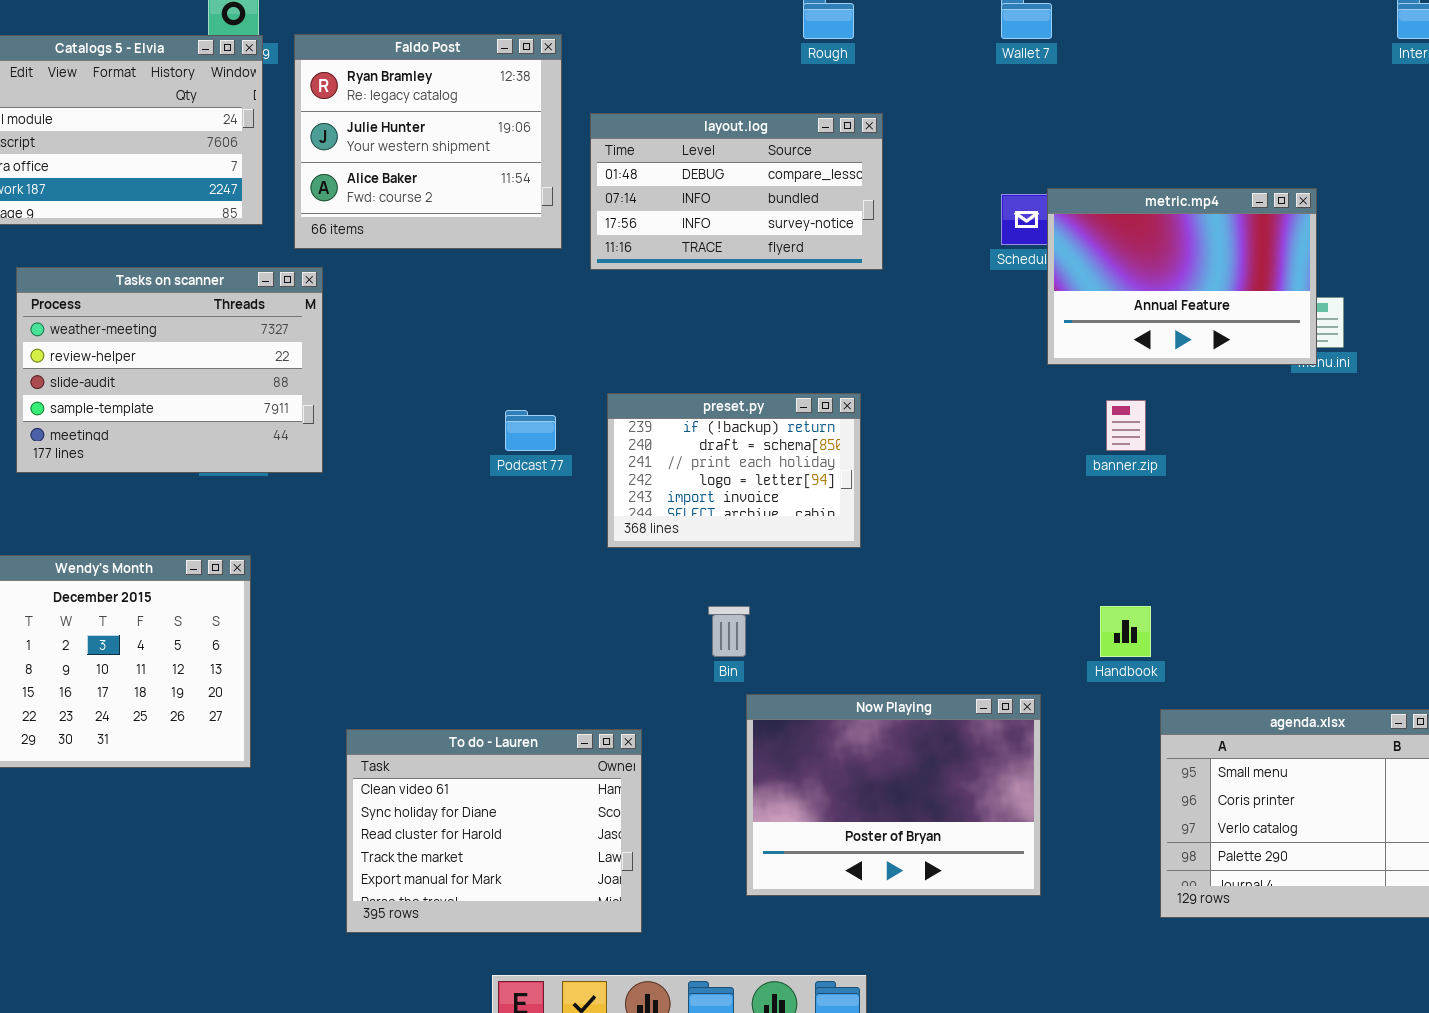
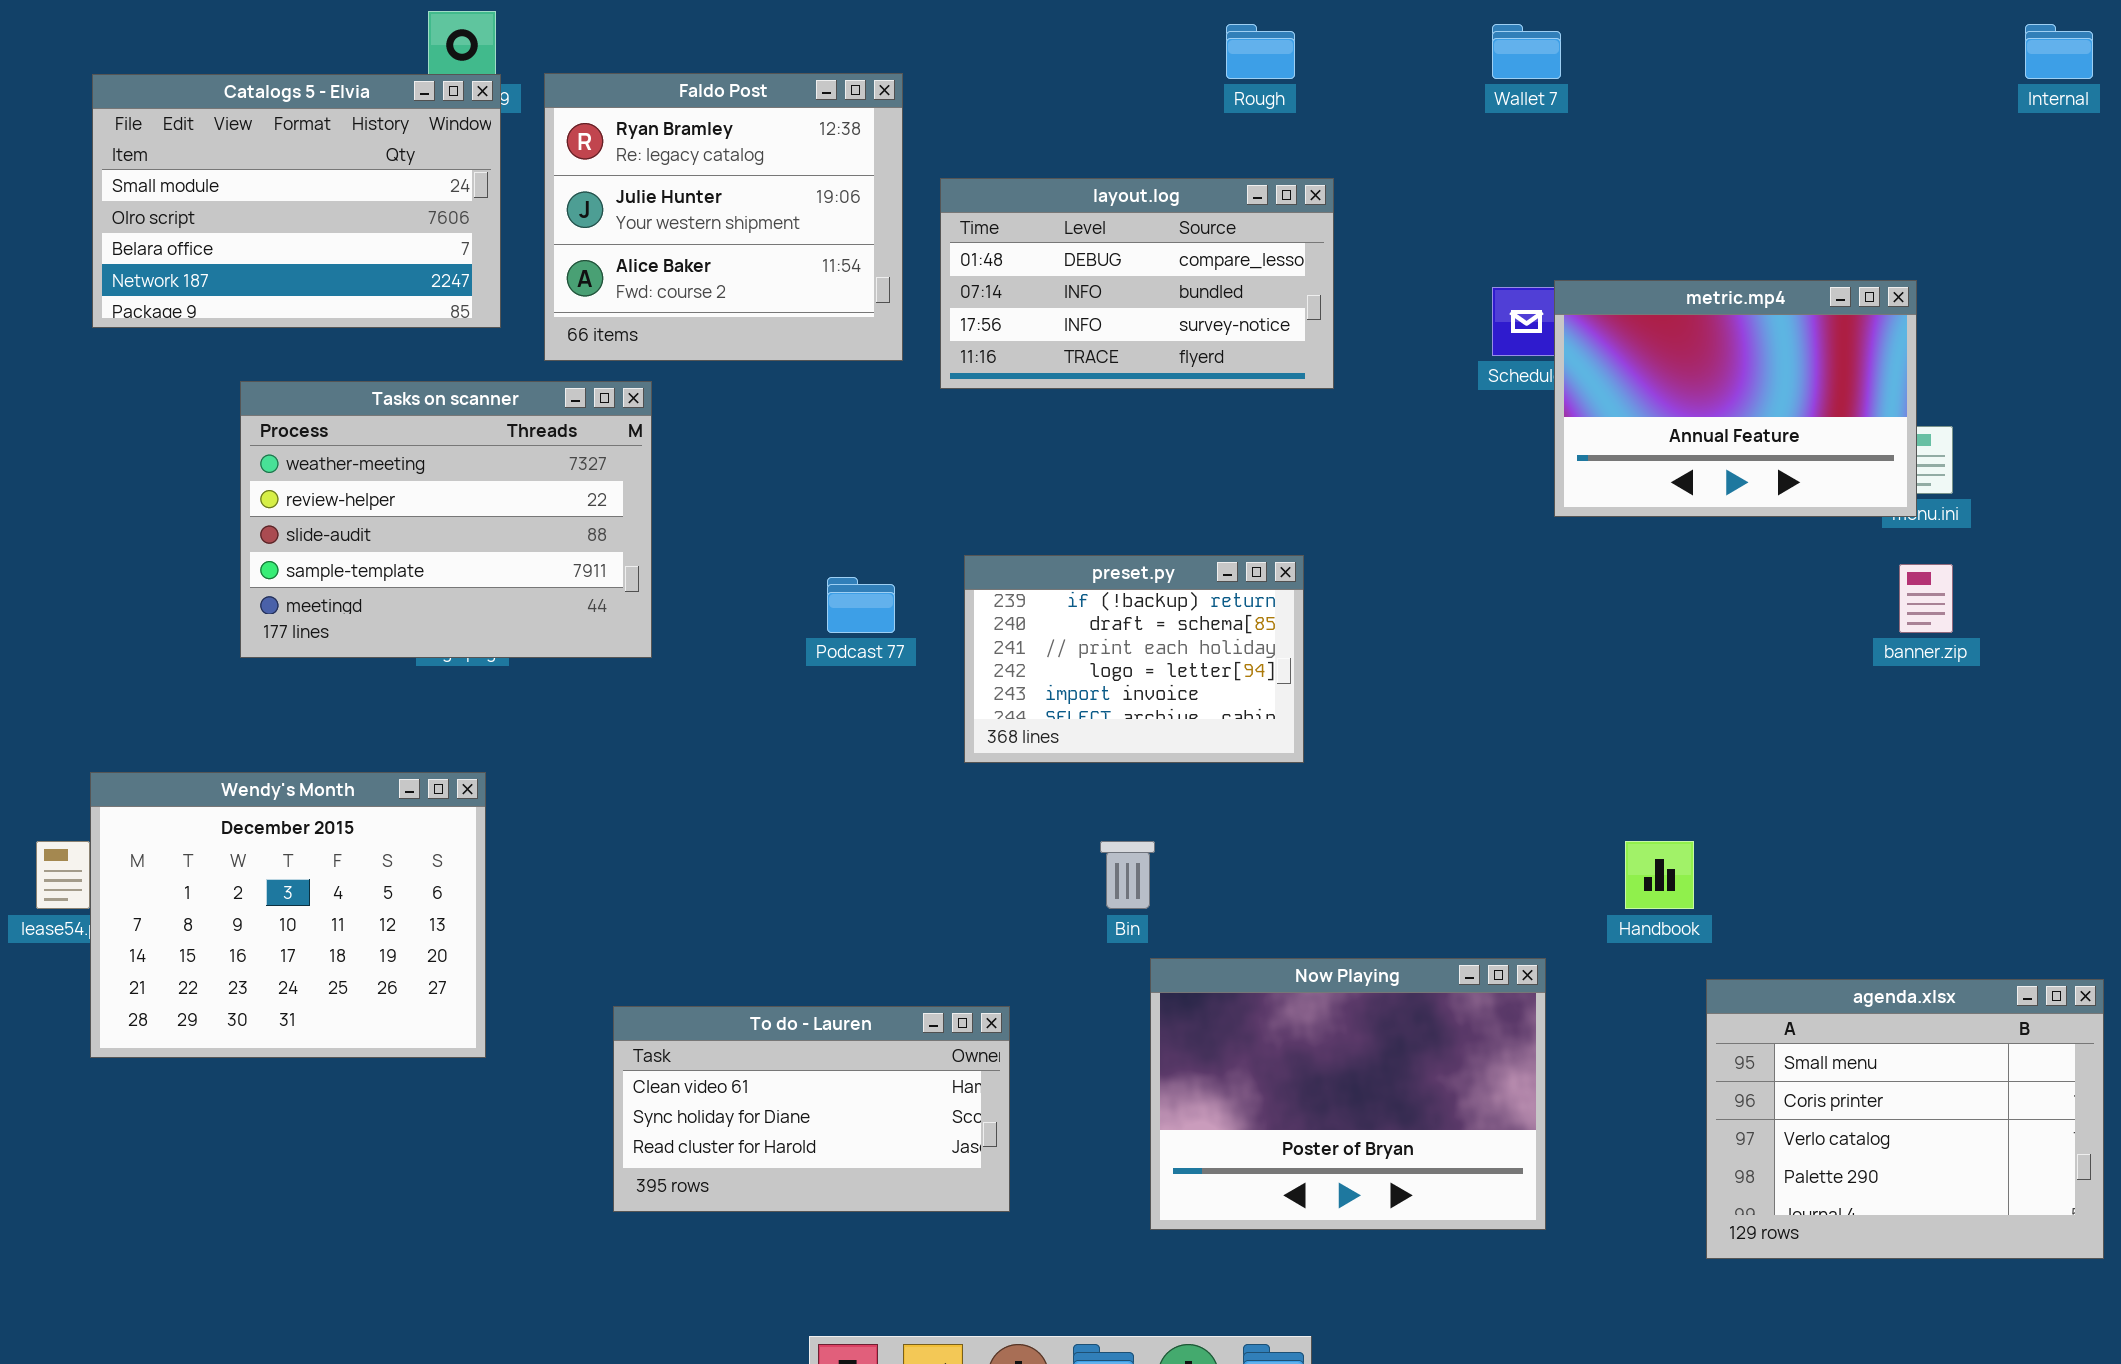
Tasks on scanner: [16,267,323,473] -> [240,381,652,658], moved
banner.zip: [1106,400,1146,451] -> [1899,564,1953,633], moved
To do - Lauren: [346,729,642,933] -> [613,1006,1010,1212], resized

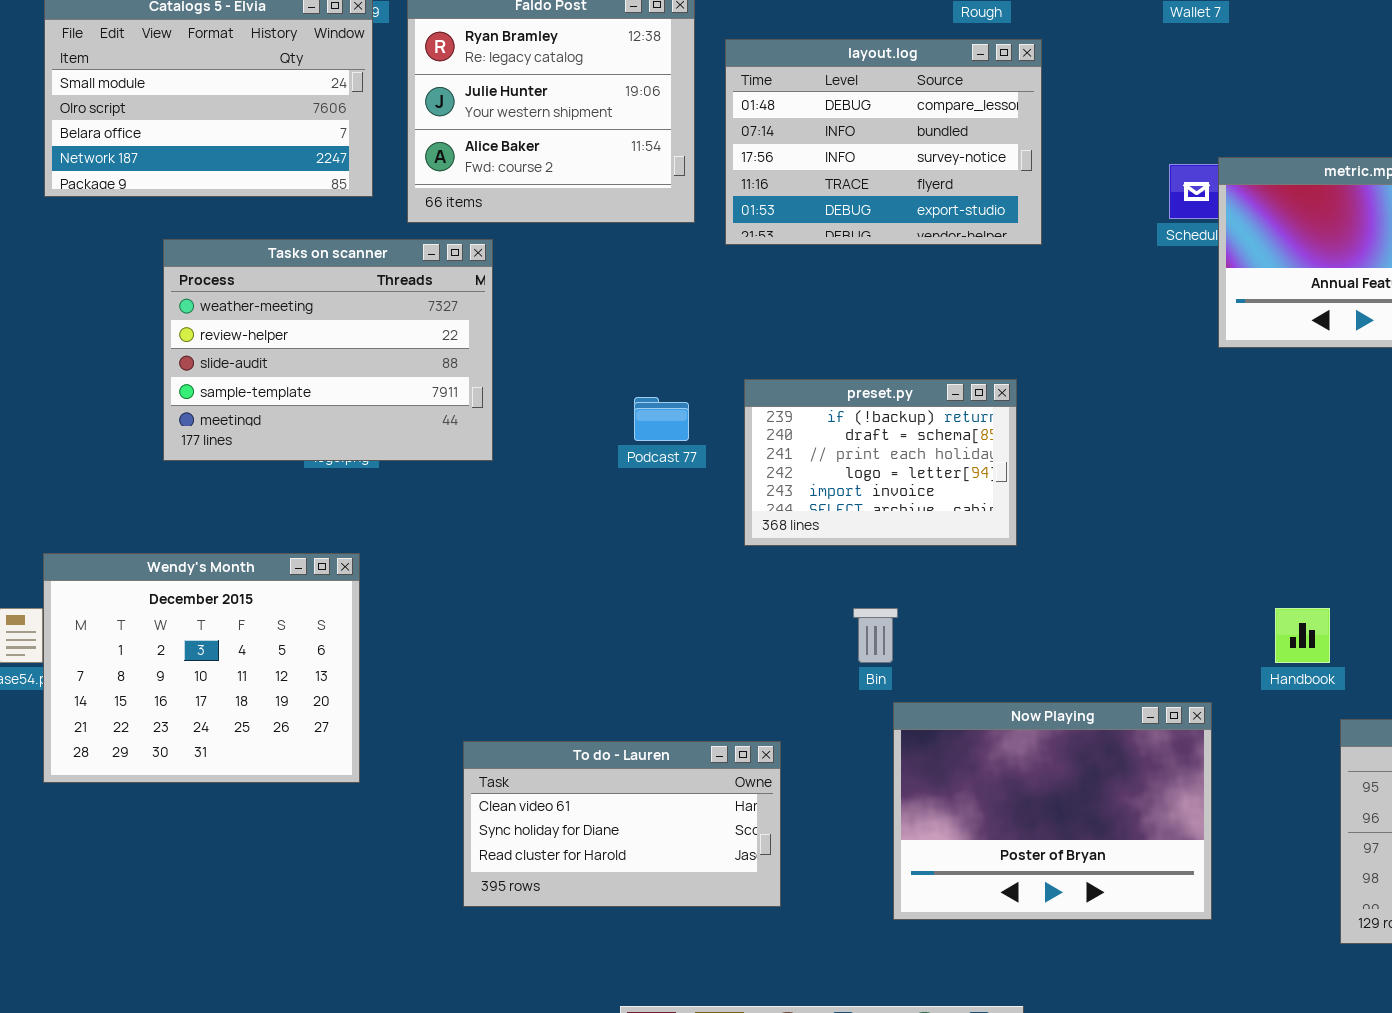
layout.log: [940,178,1334,389] -> [725,39,1042,245], resized

